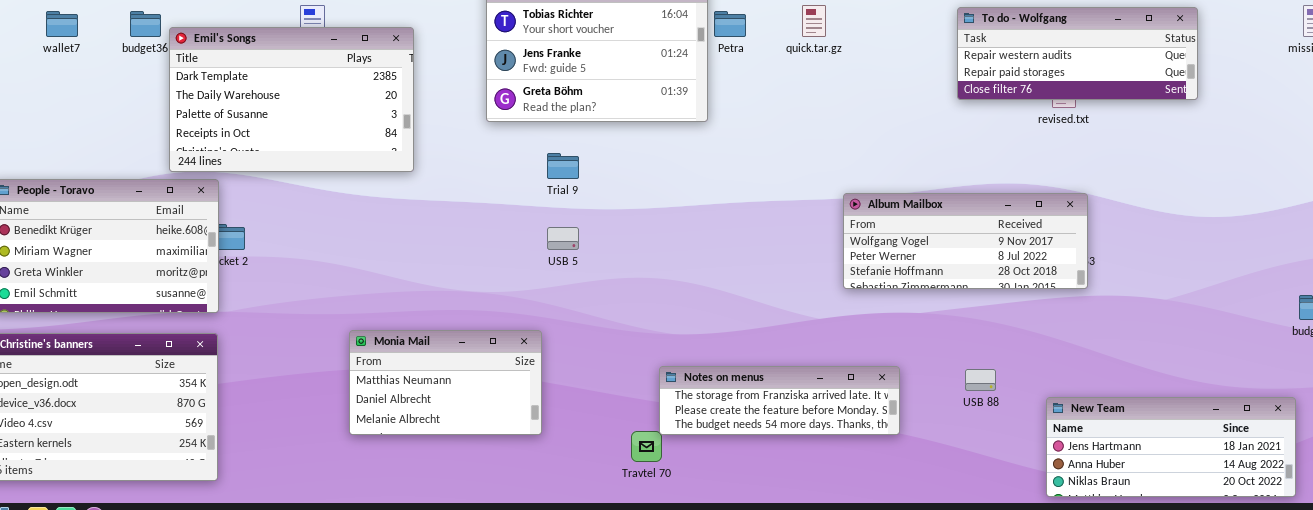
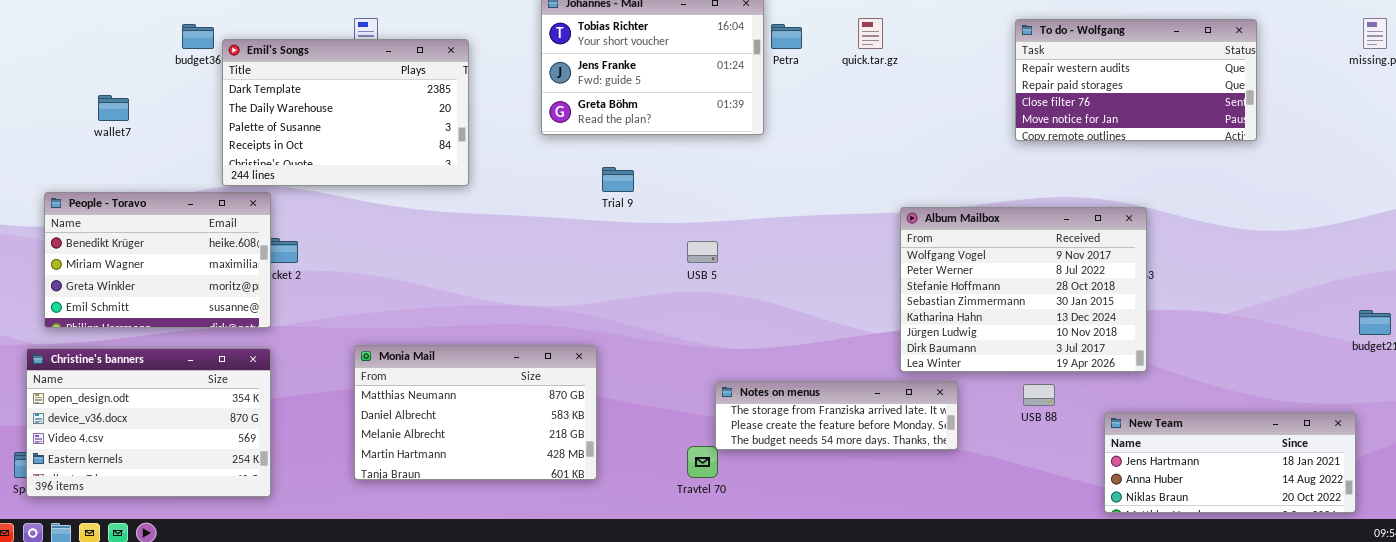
To do - Wolfgang: [957,7,1198,100] -> [1015,19,1257,141], resized
wallet7: [46,11,78,37] -> [98,95,129,121], moved
Album Mailbox: [843,193,1088,289] -> [900,207,1147,372], resized
USB 5: [547,227,579,250] -> [687,241,718,263], moved
Monia Mail: [349,330,542,435] -> [354,345,597,480], resized

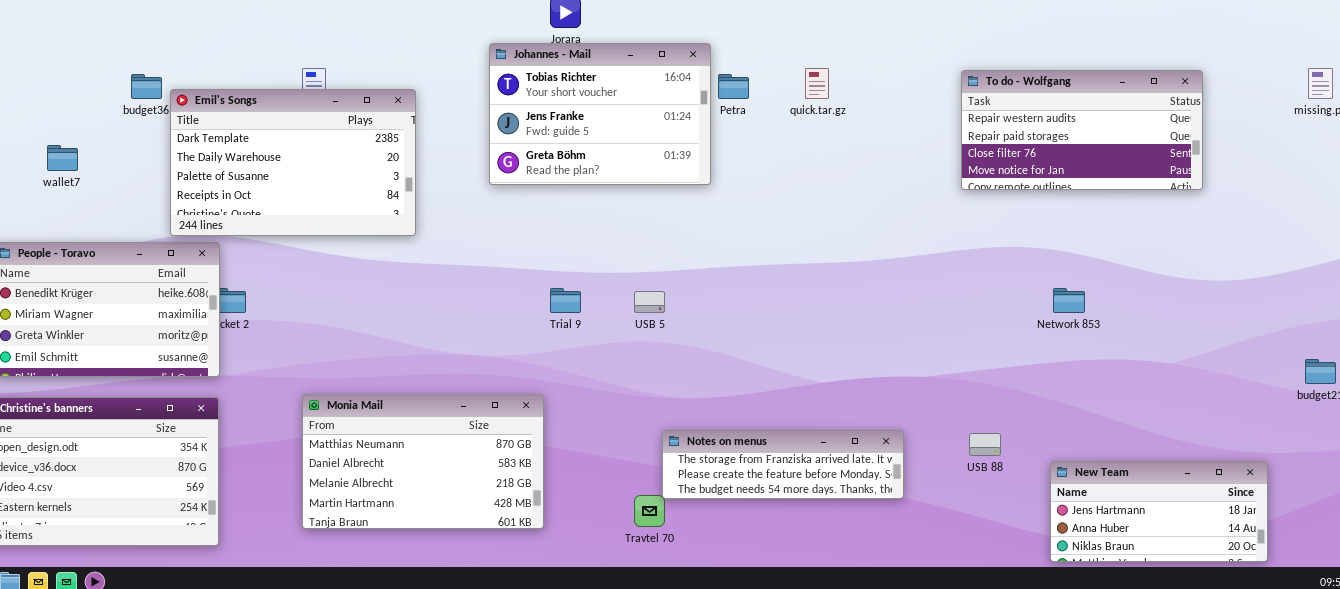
Trial 9: [602,167,634,192] -> [550,288,581,313], moved
Album Mailbox: [900,207,1147,372] -> none, closed
New Team: [1104,412,1356,513] -> [1050,461,1268,562], resized

